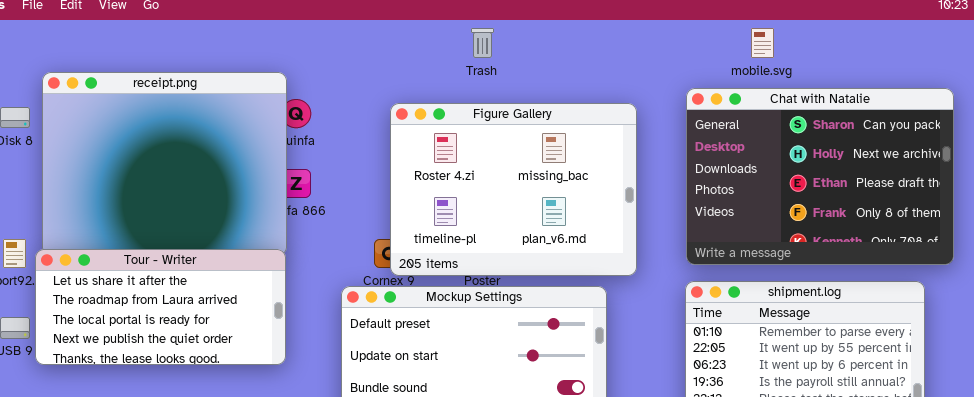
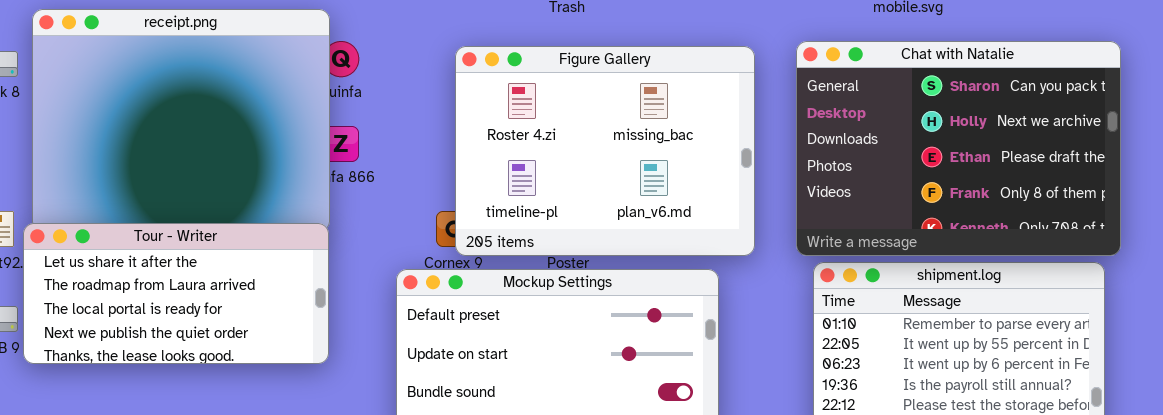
Chat with Natalie: [686,88,954,265] -> [796,41,1121,256], moved

